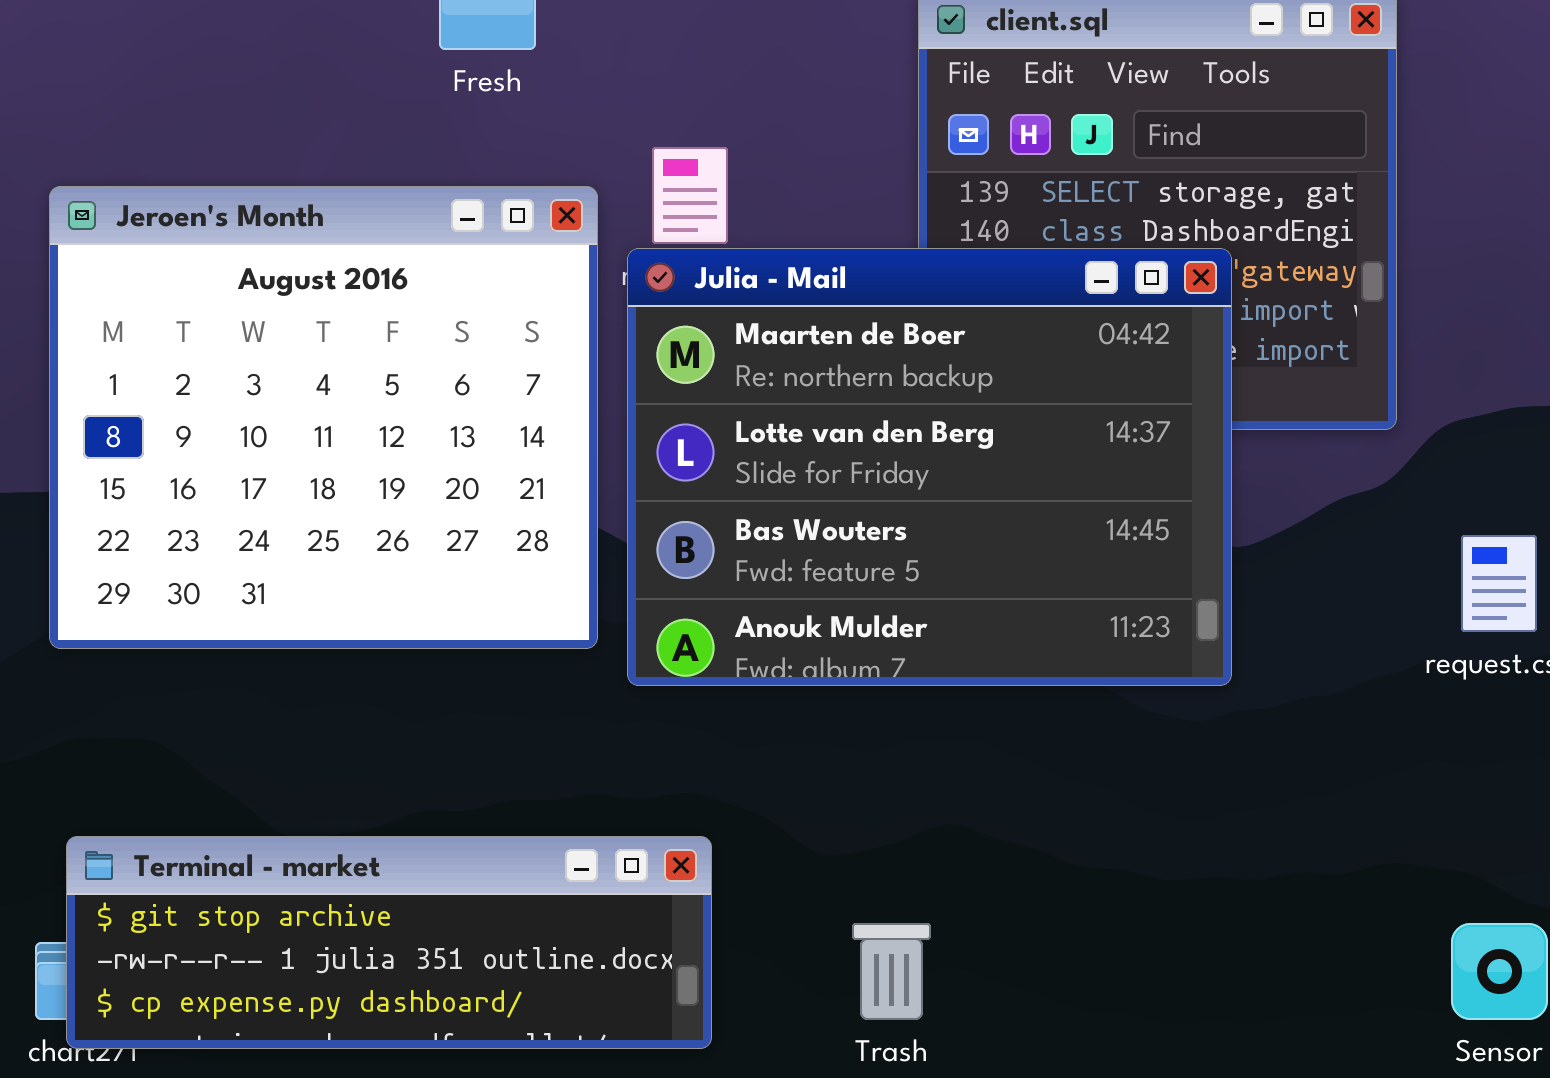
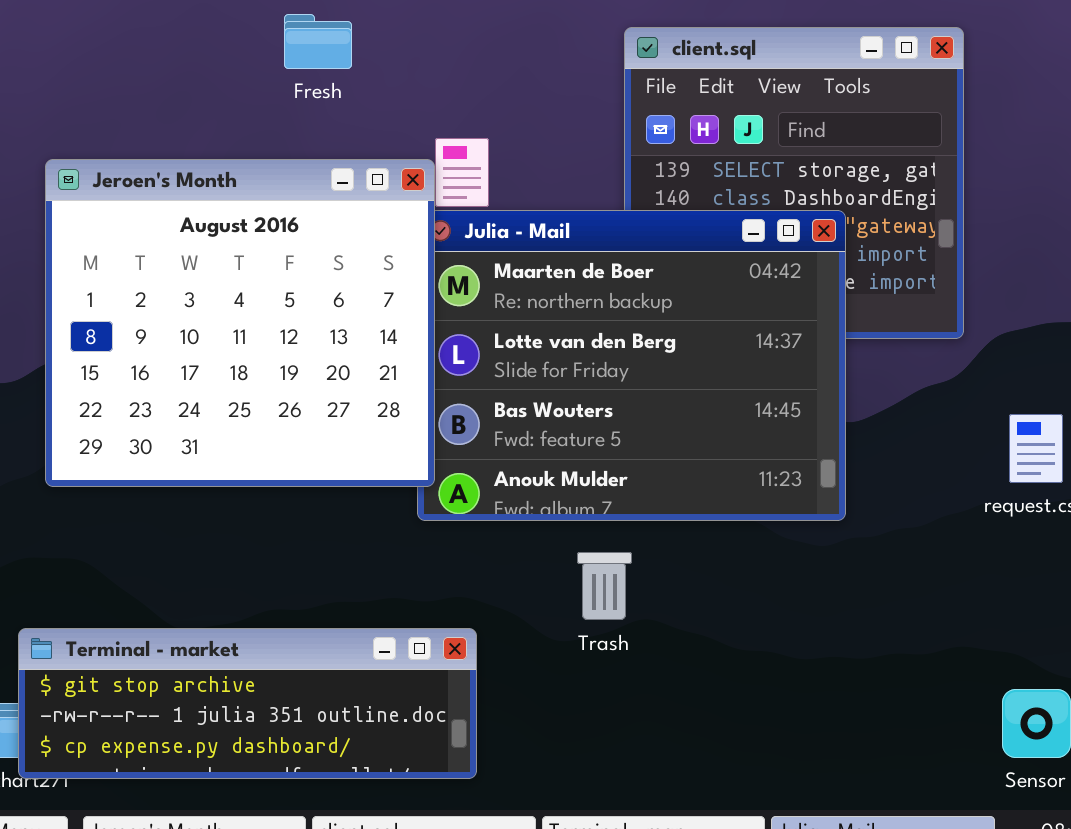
Jeroen's Month: [49,186,598,649] -> [45,159,435,487], moved
Trash: [852,923,931,1020] -> [577,552,632,620], moved

